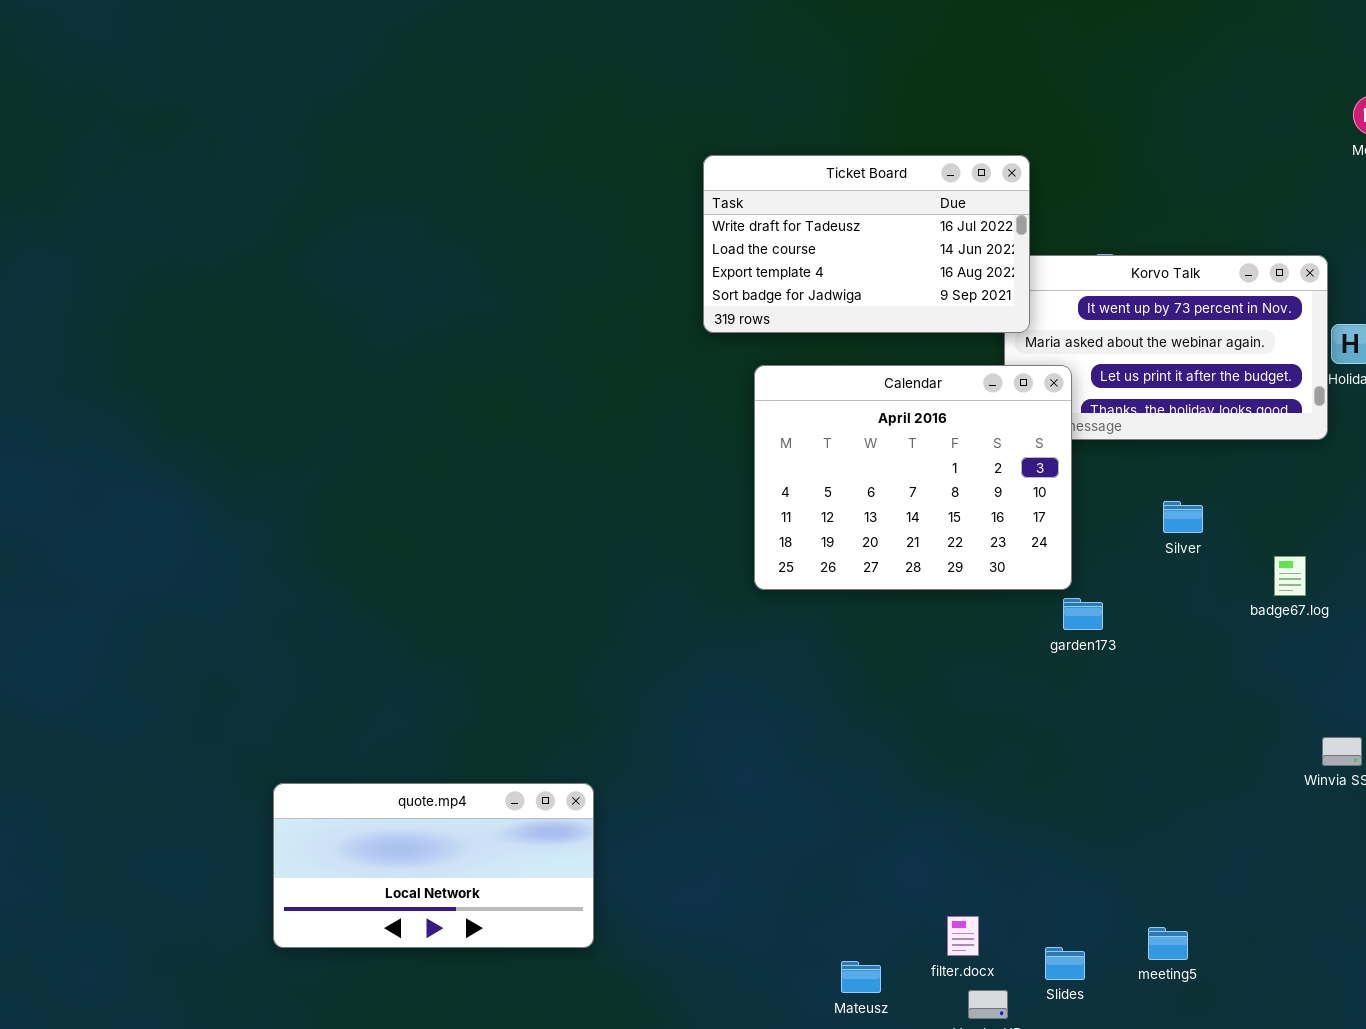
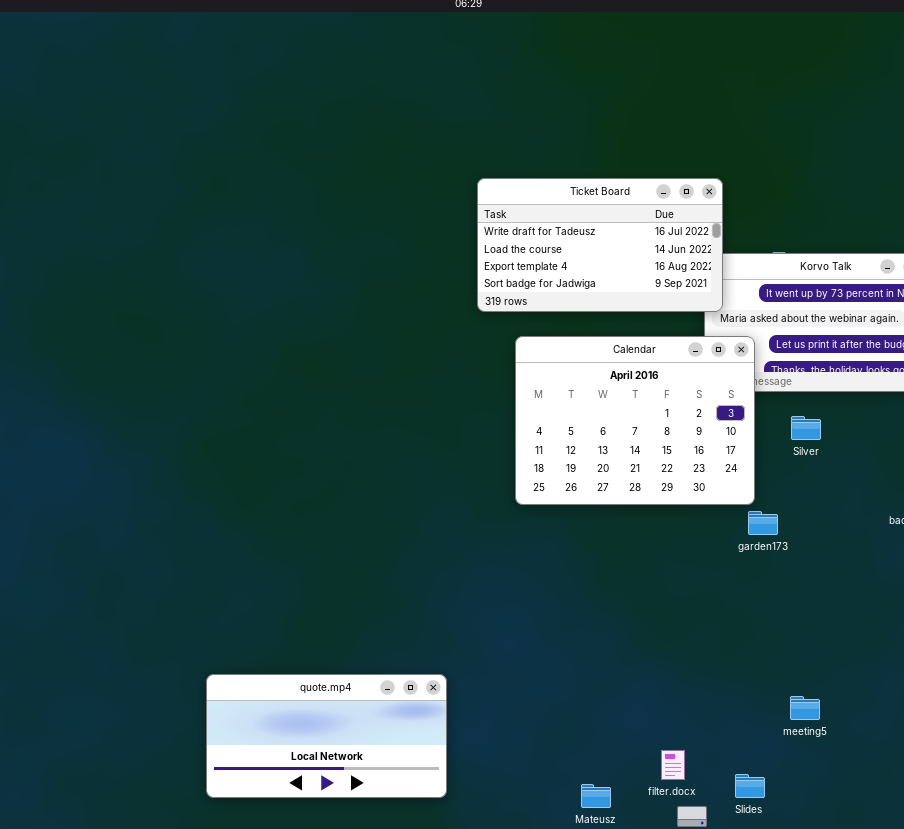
Silver: [1163,501,1203,533] -> [791,416,821,440], moved
quote.mp4: [273,783,594,948] -> [206,674,447,798], moved
meeting5: [1148,927,1188,960] -> [790,696,820,720], moved

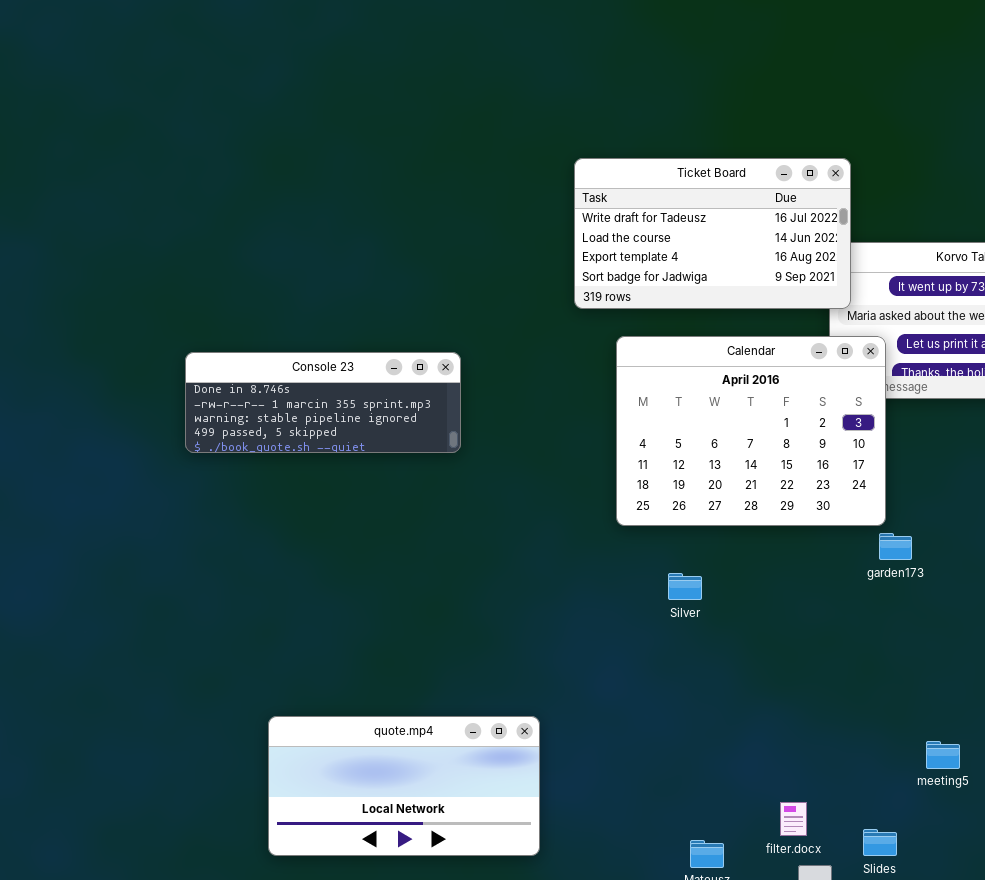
Console 23: none -> [185,352,461,453], opened
Silver: [791,416,821,440] -> [668,573,702,600], moved

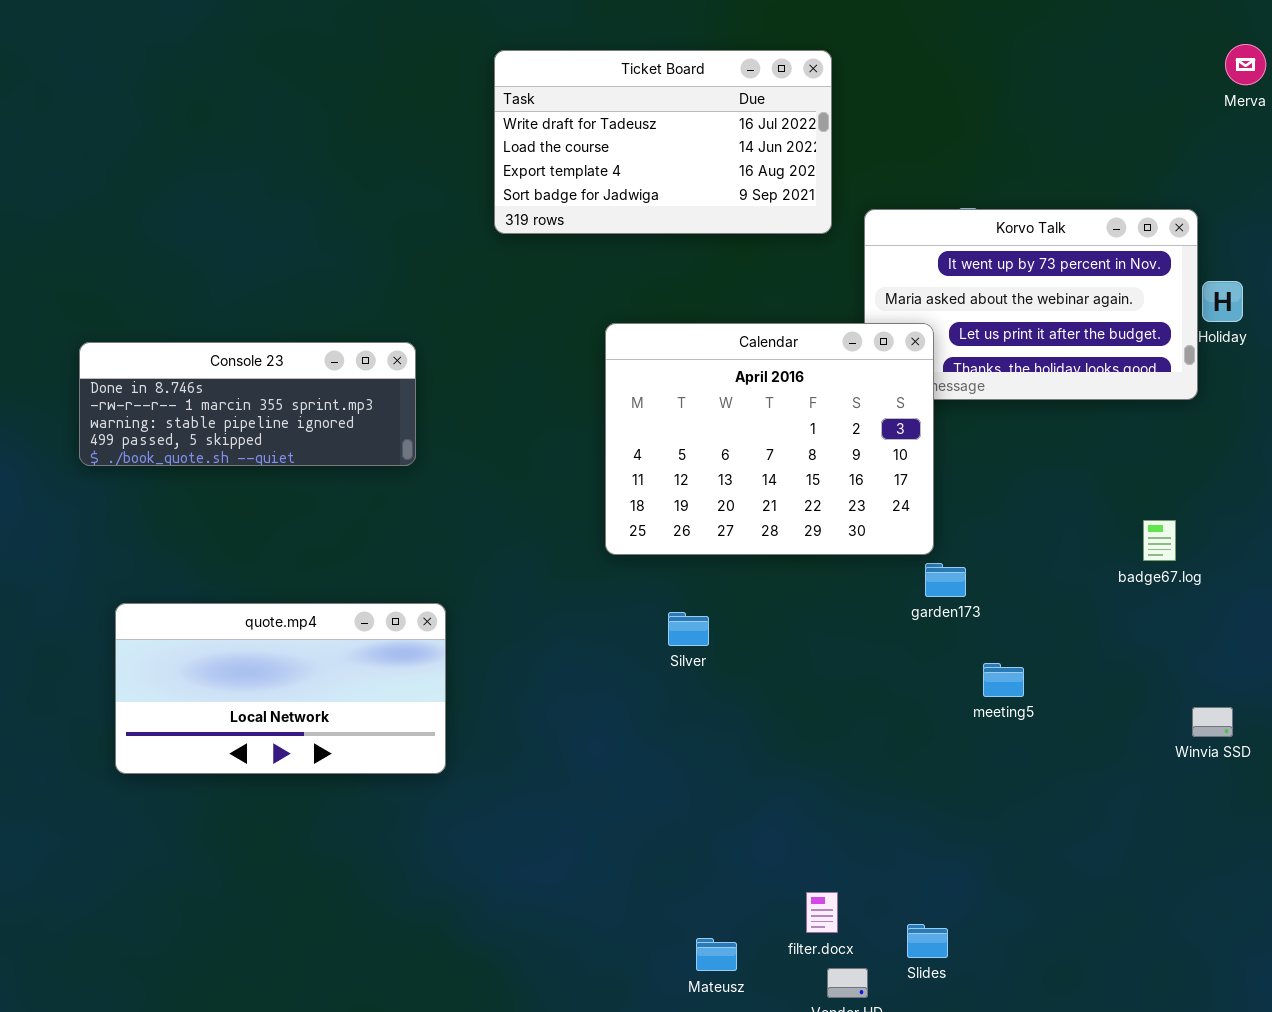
Ticket Board: [574,158,851,309] -> [494,50,832,234], moved
quote.mp4: [268,716,540,856] -> [115,603,446,774], moved
meeting5: [926,741,960,769] -> [983,663,1024,697], moved

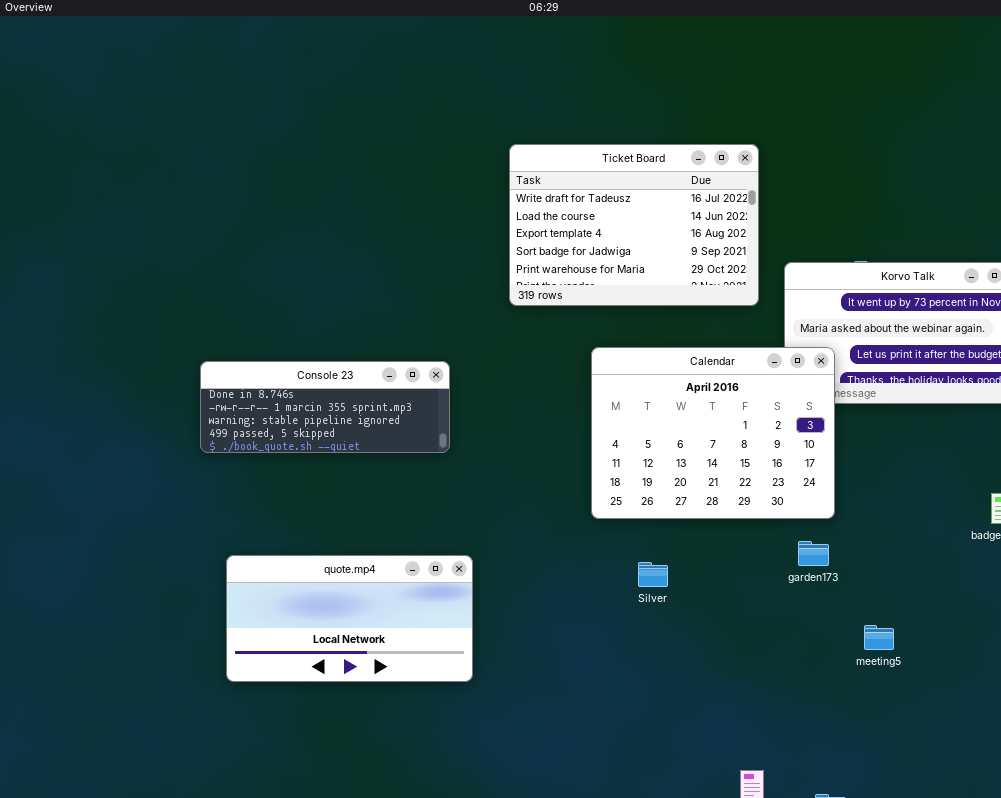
Ticket Board: [494,50,832,234] -> [509,144,759,306], resized
garden173: [925,563,966,597] -> [798,541,829,566], moved
meeting5: [983,663,1024,697] -> [864,625,894,650], moved

